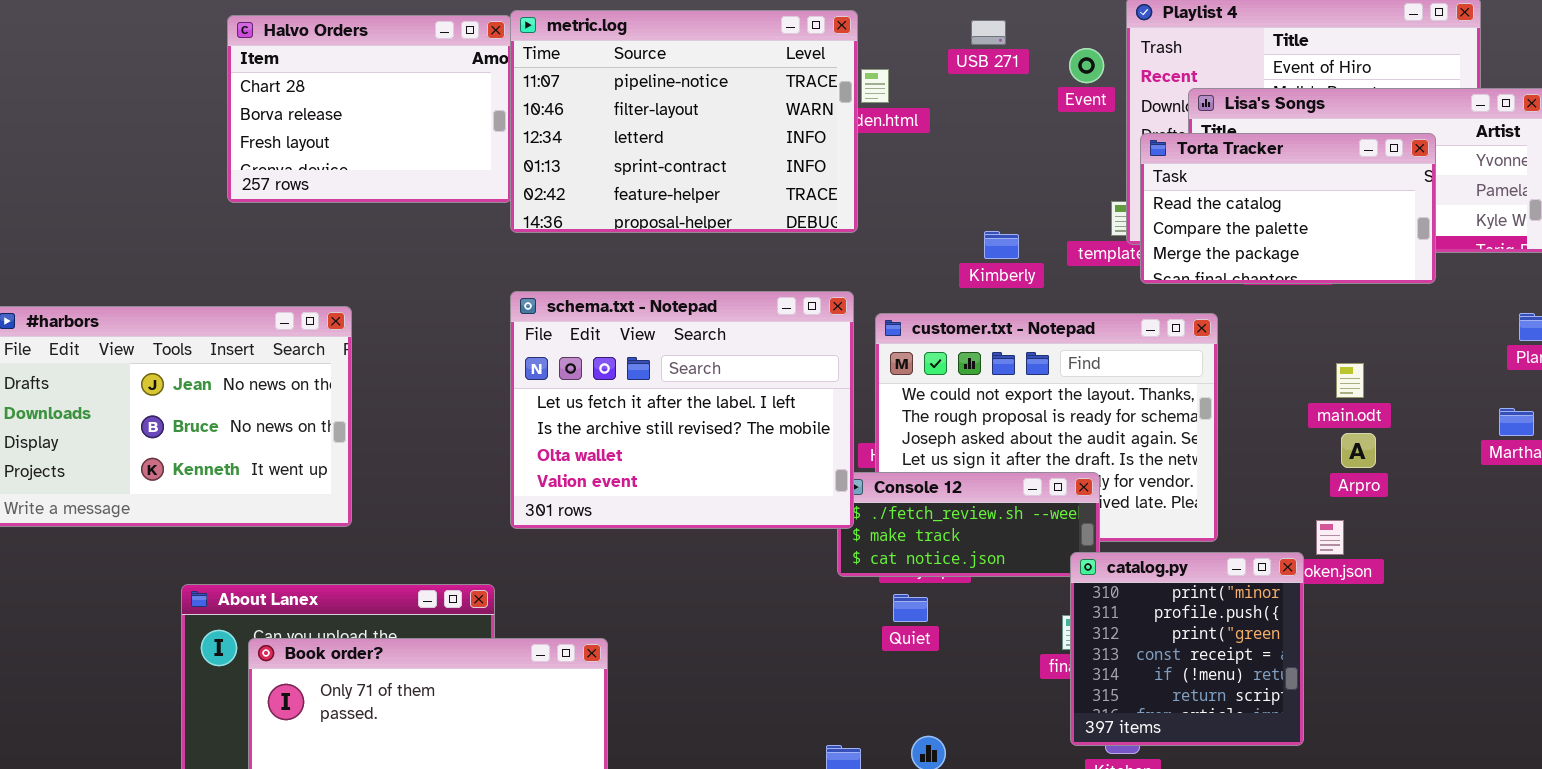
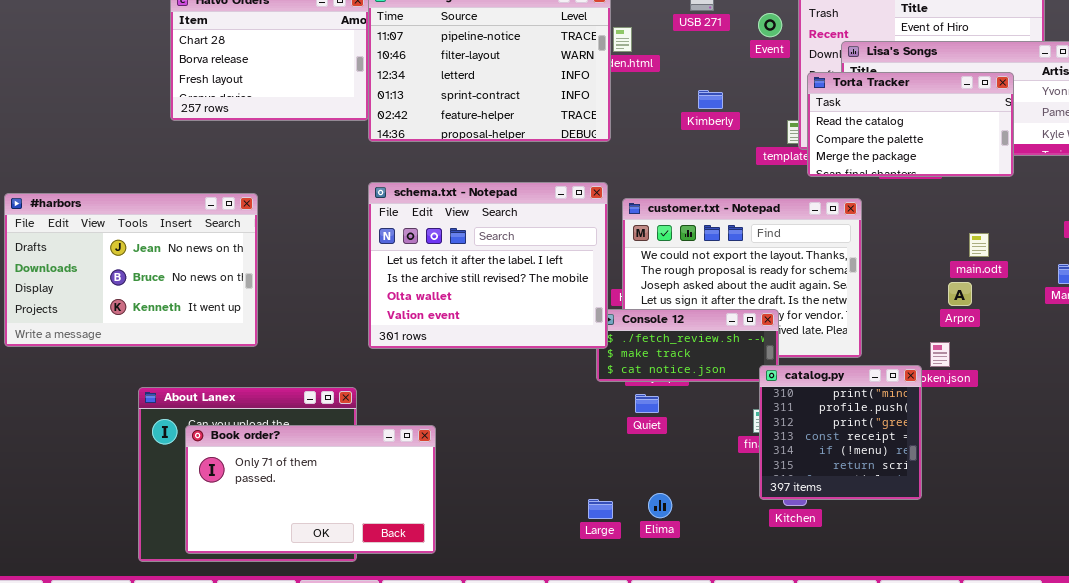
Kimberly: [984,231,1019,259] -> [698,90,723,109], moved
main.odt: [1336,363,1364,398] -> [969,233,989,257], moved

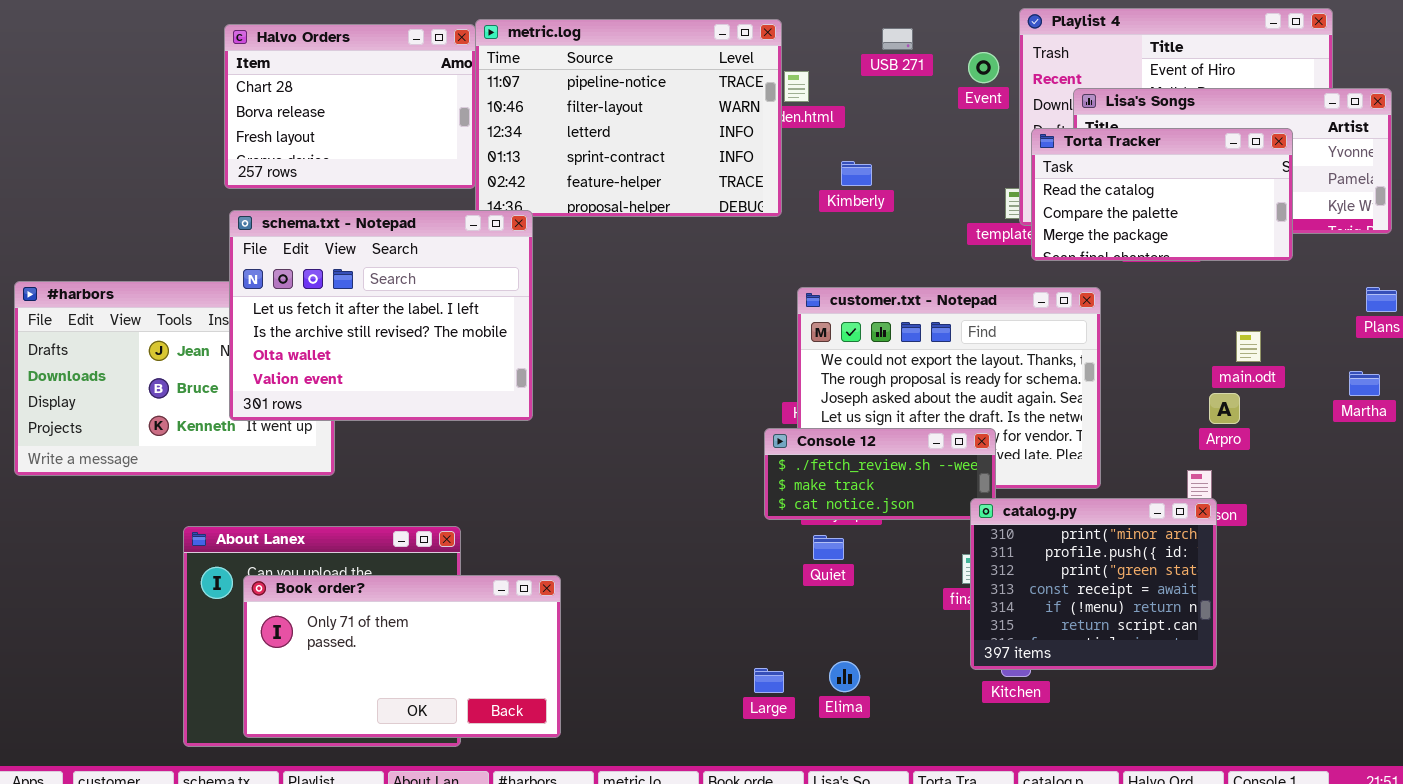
Kimberly: [698,90,723,109] -> [841,161,872,186], moved
schema.txt - Notepad: [368,182,608,349] -> [229,210,533,421], moved
catalog.py: [759,365,922,500] -> [970,498,1217,670], resized

